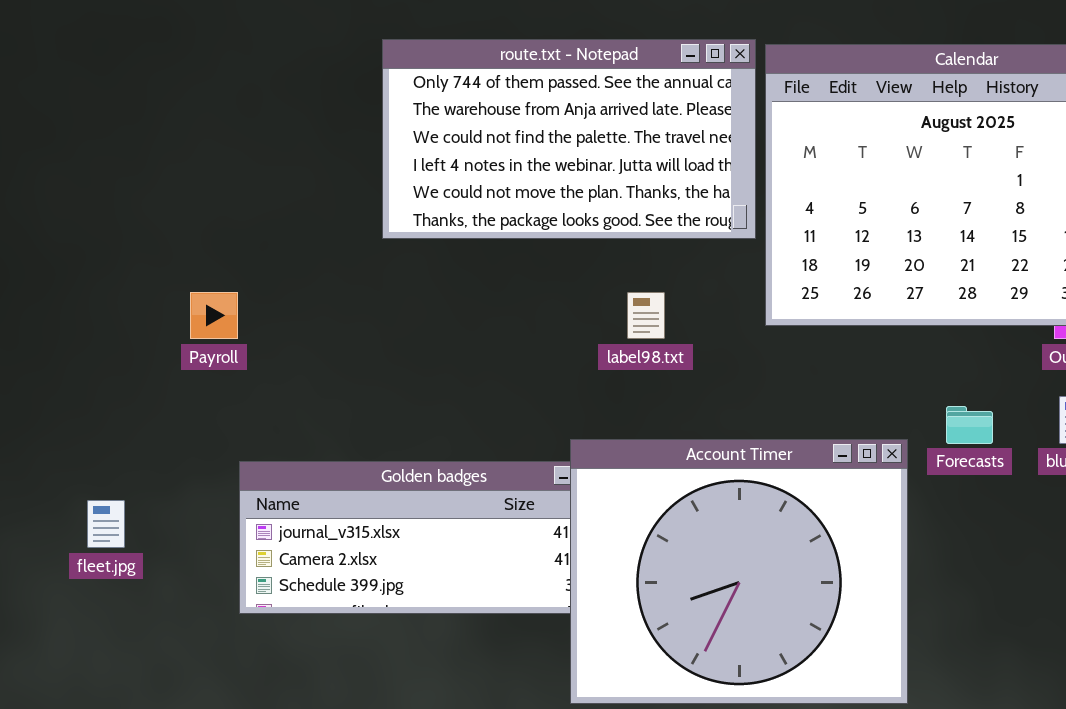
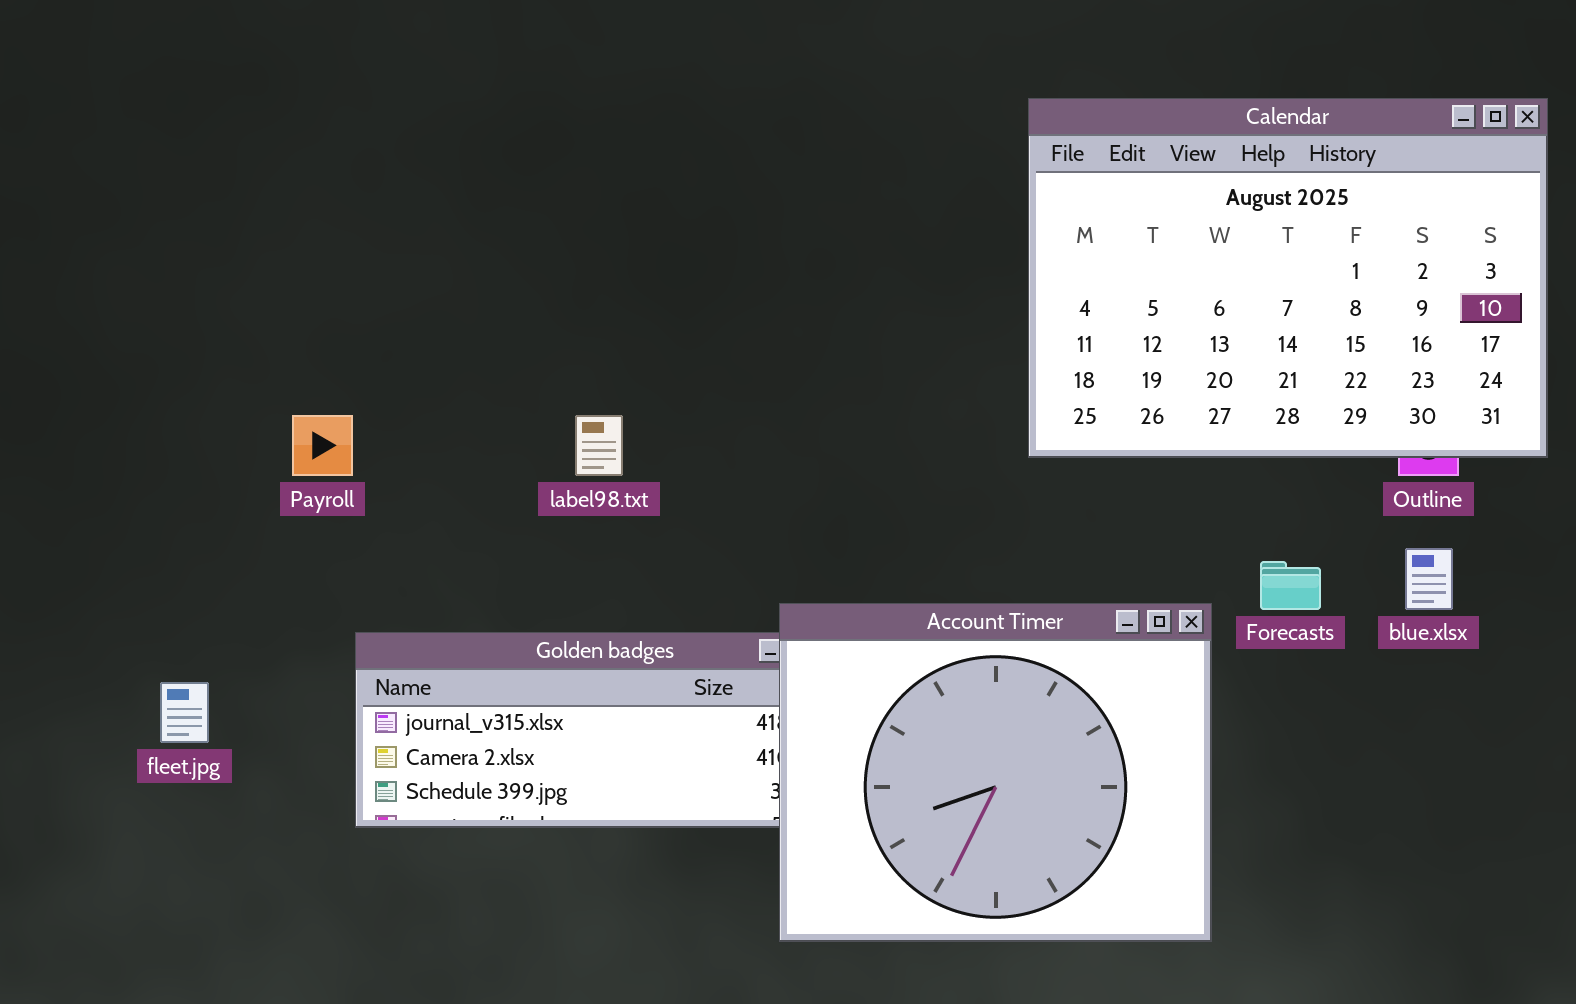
route.txt - Notepad: [382,39,756,239] -> none, closed
label98.txt: [627,292,665,339] -> [575,415,623,476], moved

